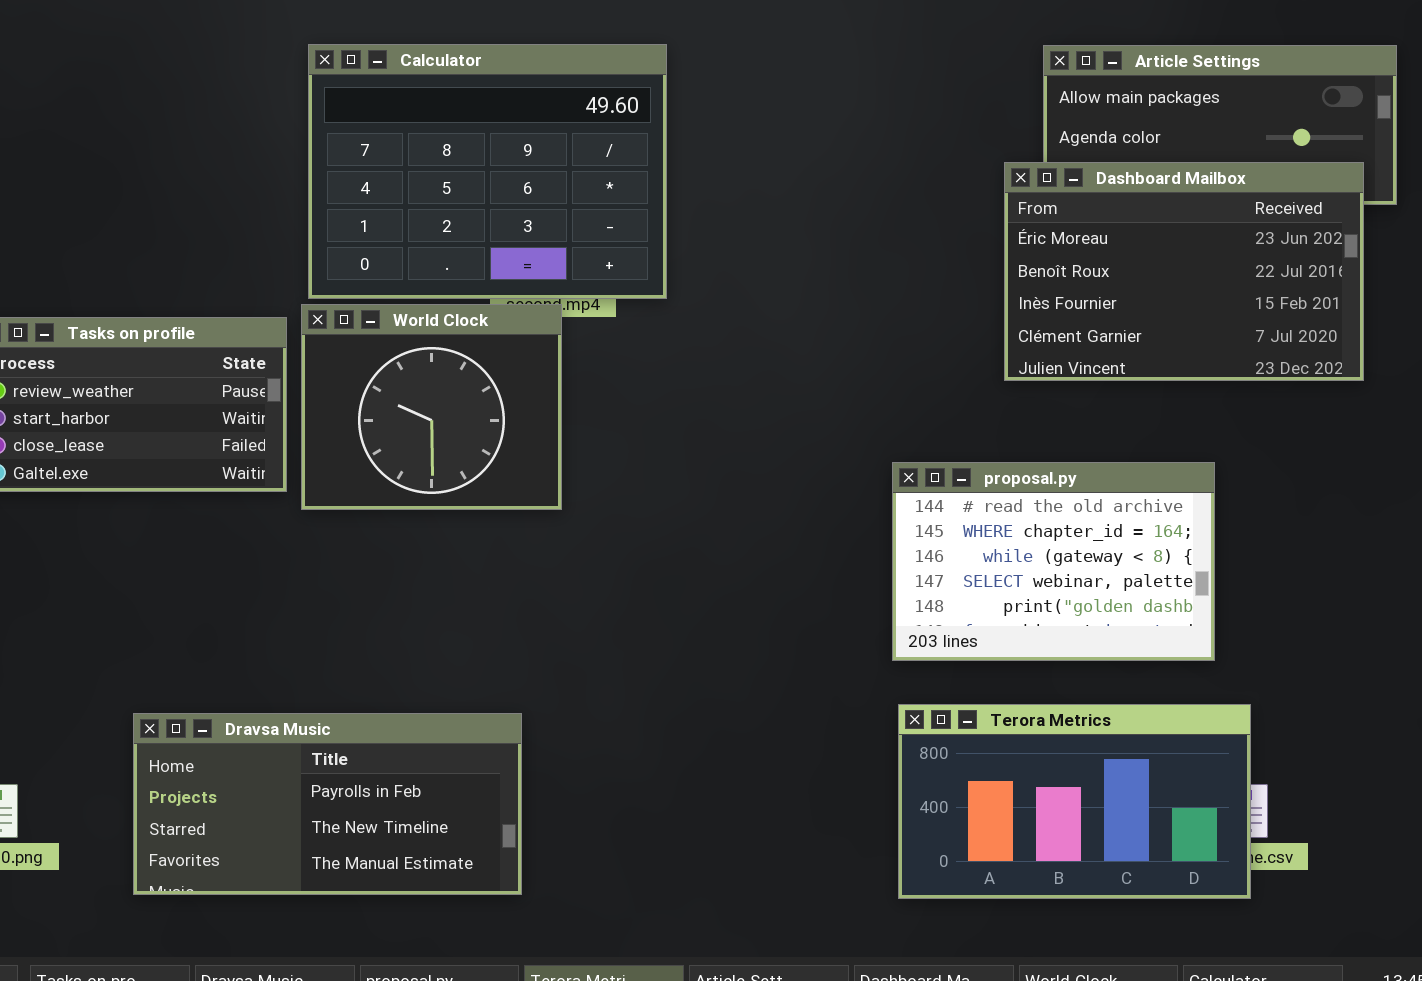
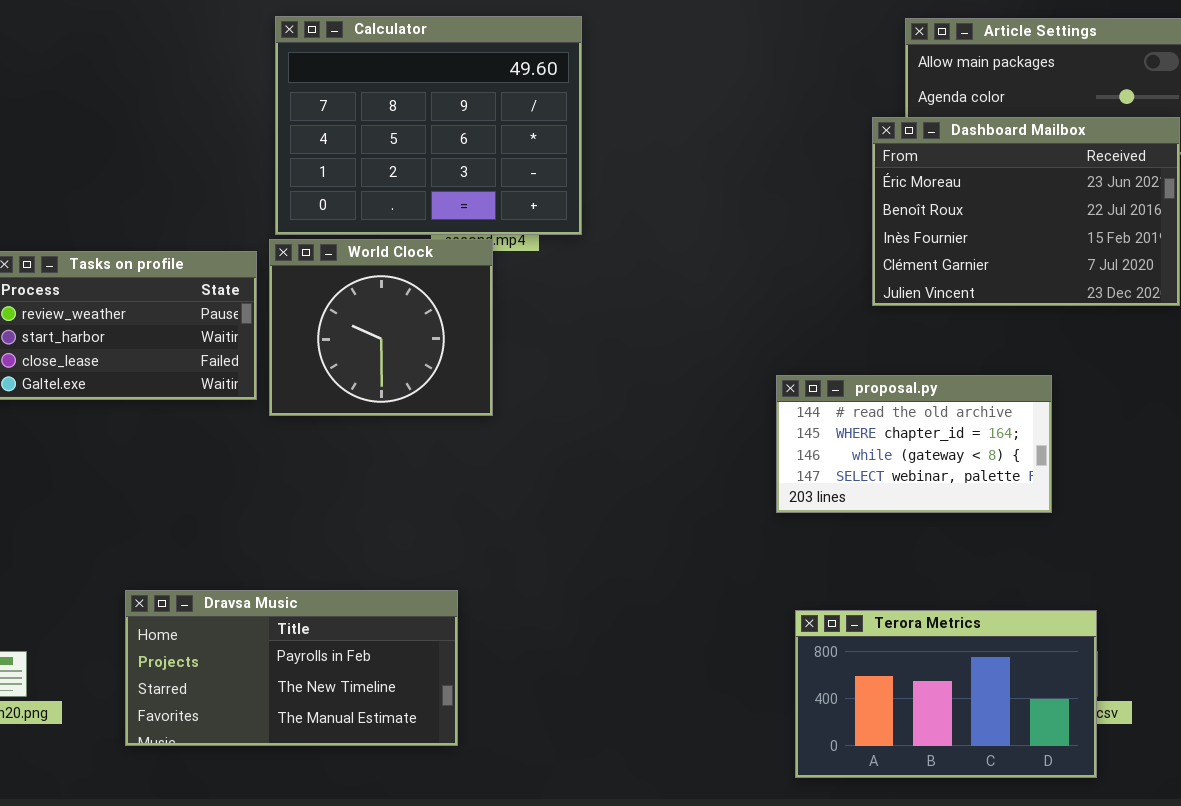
proposal.py: [892,462,1215,661] -> [776,375,1052,513], resized
Terora Metrics: [898,704,1251,899] -> [795,610,1097,778], moved

